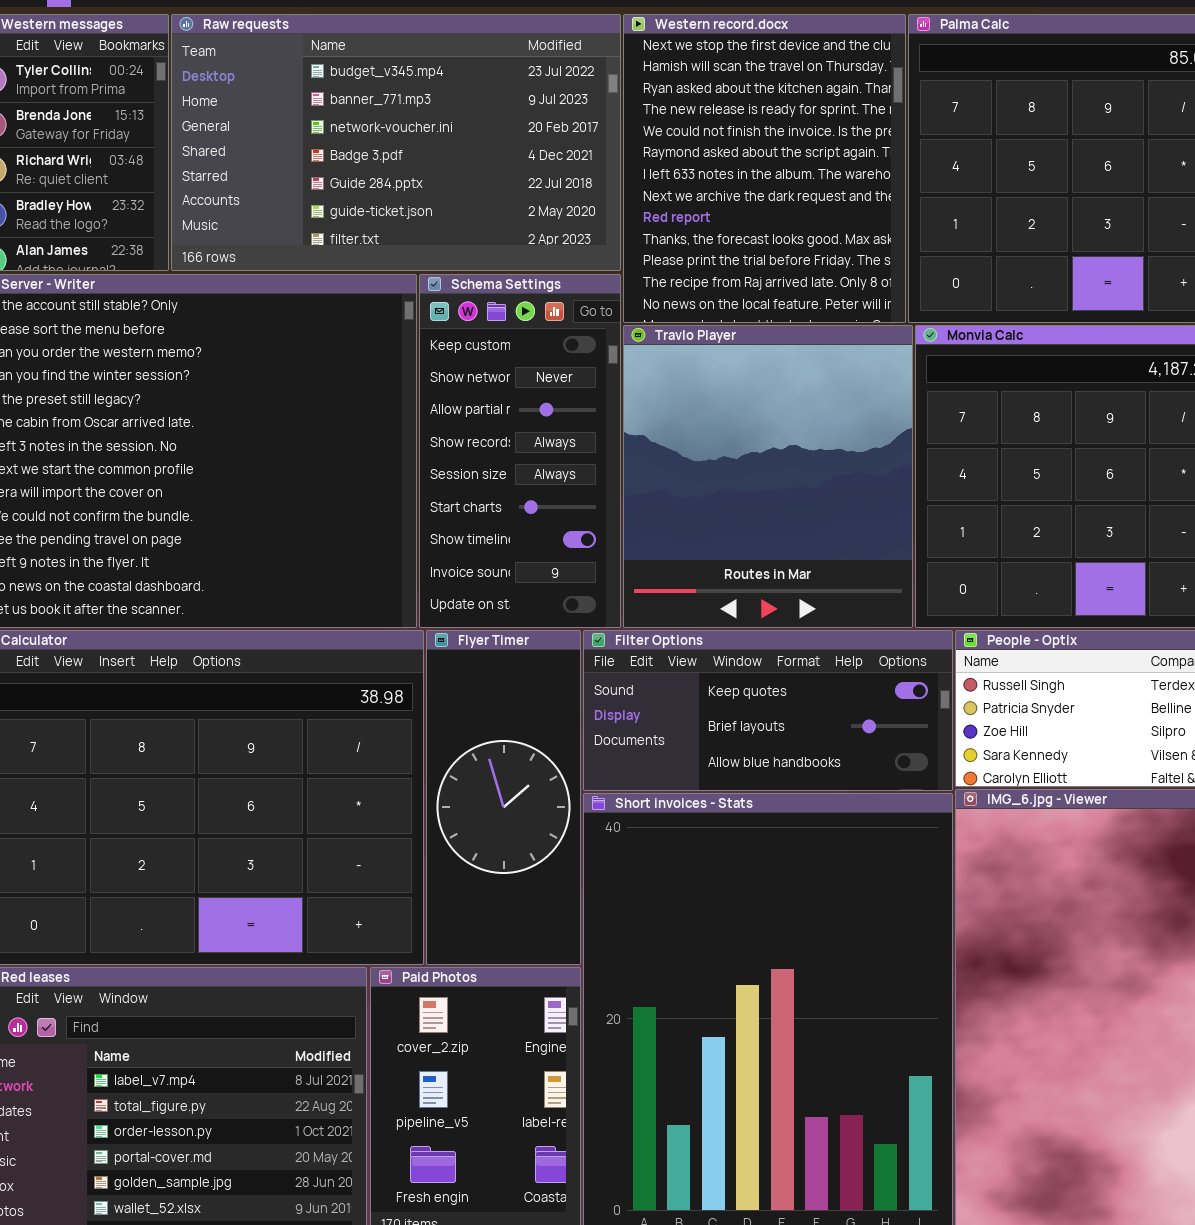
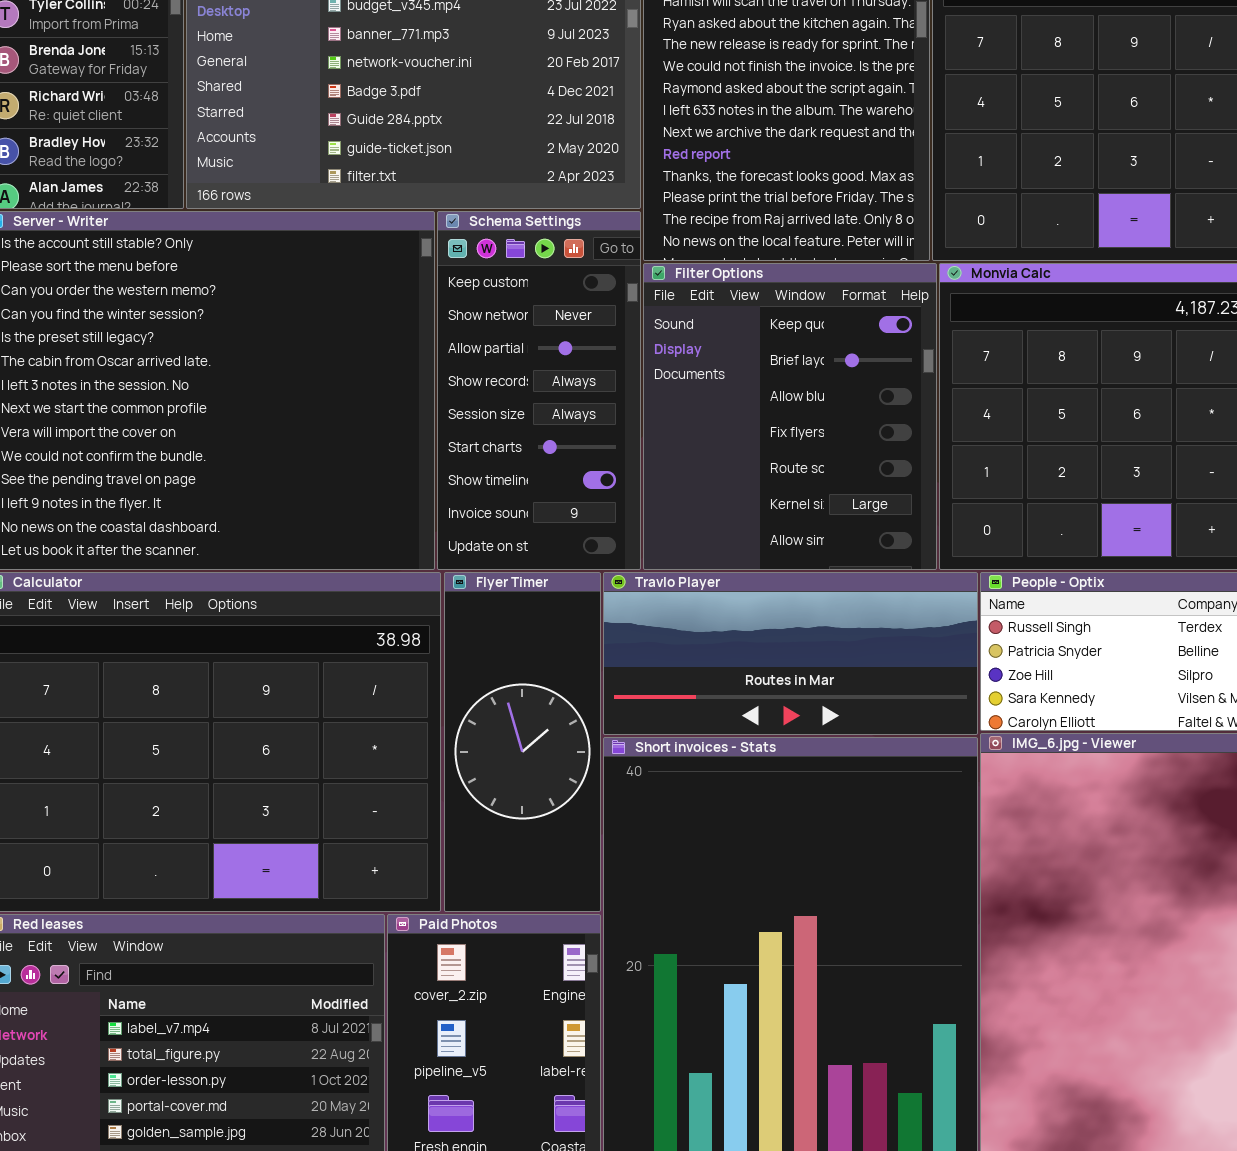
Travlo Player: [623,325,913,628] -> [603,572,978,735], moved, resized
Filter Options: [583,630,953,791] -> [643,263,937,570], moved, resized

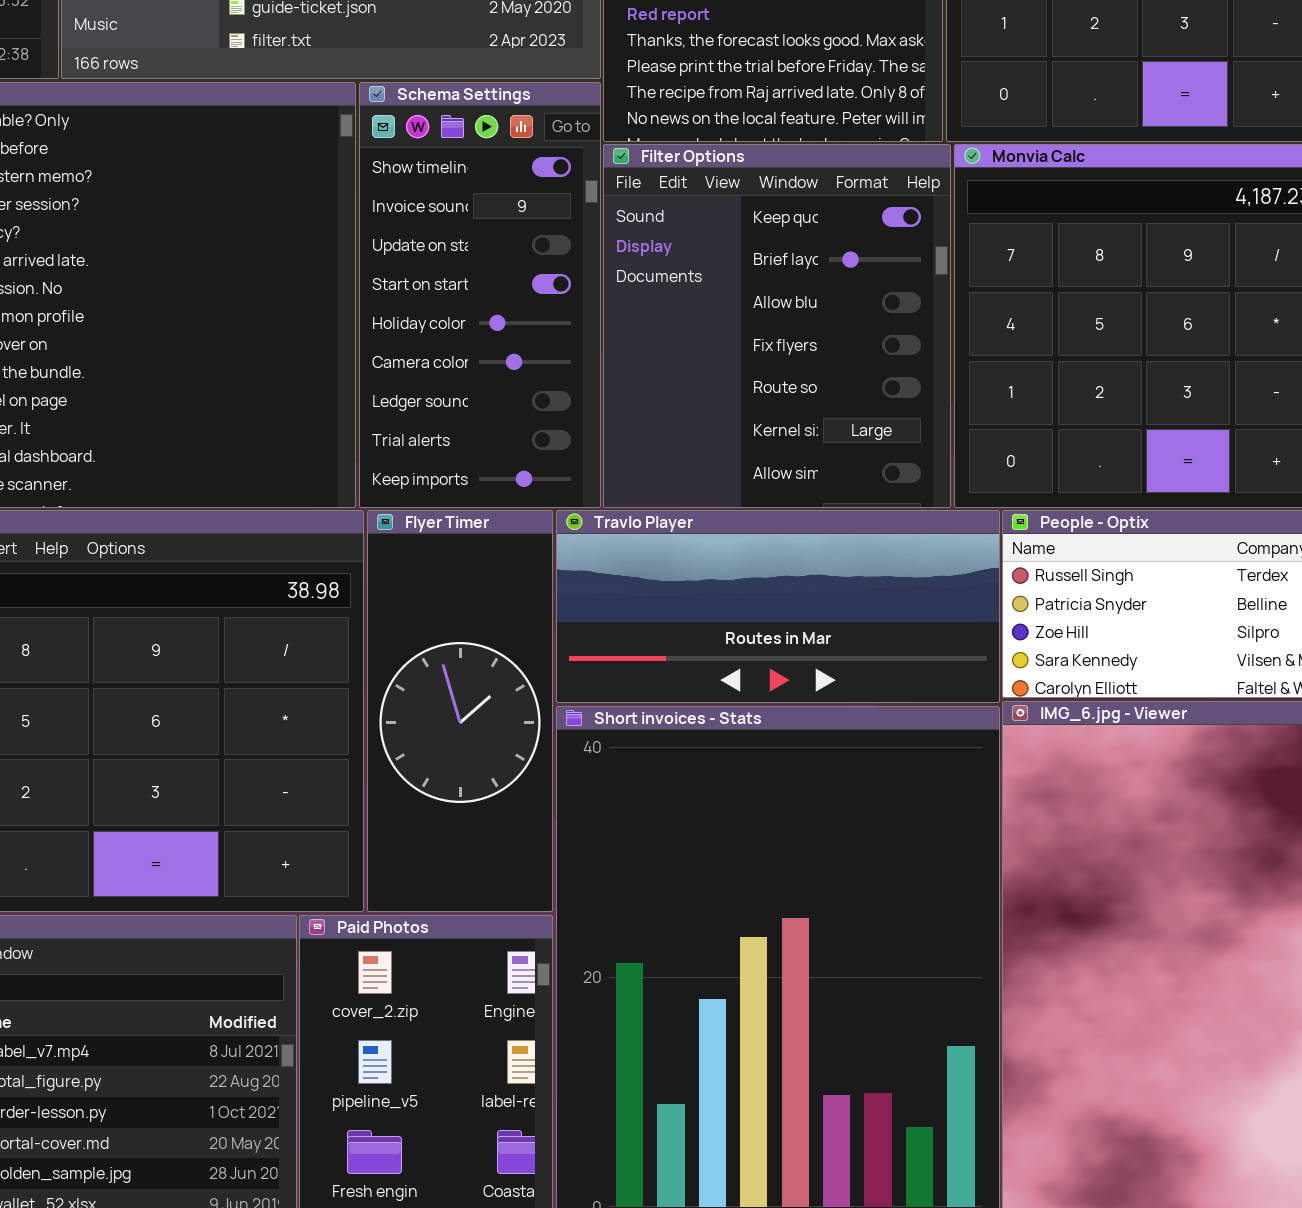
Schema Settings: [437,211,641,570] -> [359,82,601,508], scrolled down 6 rows

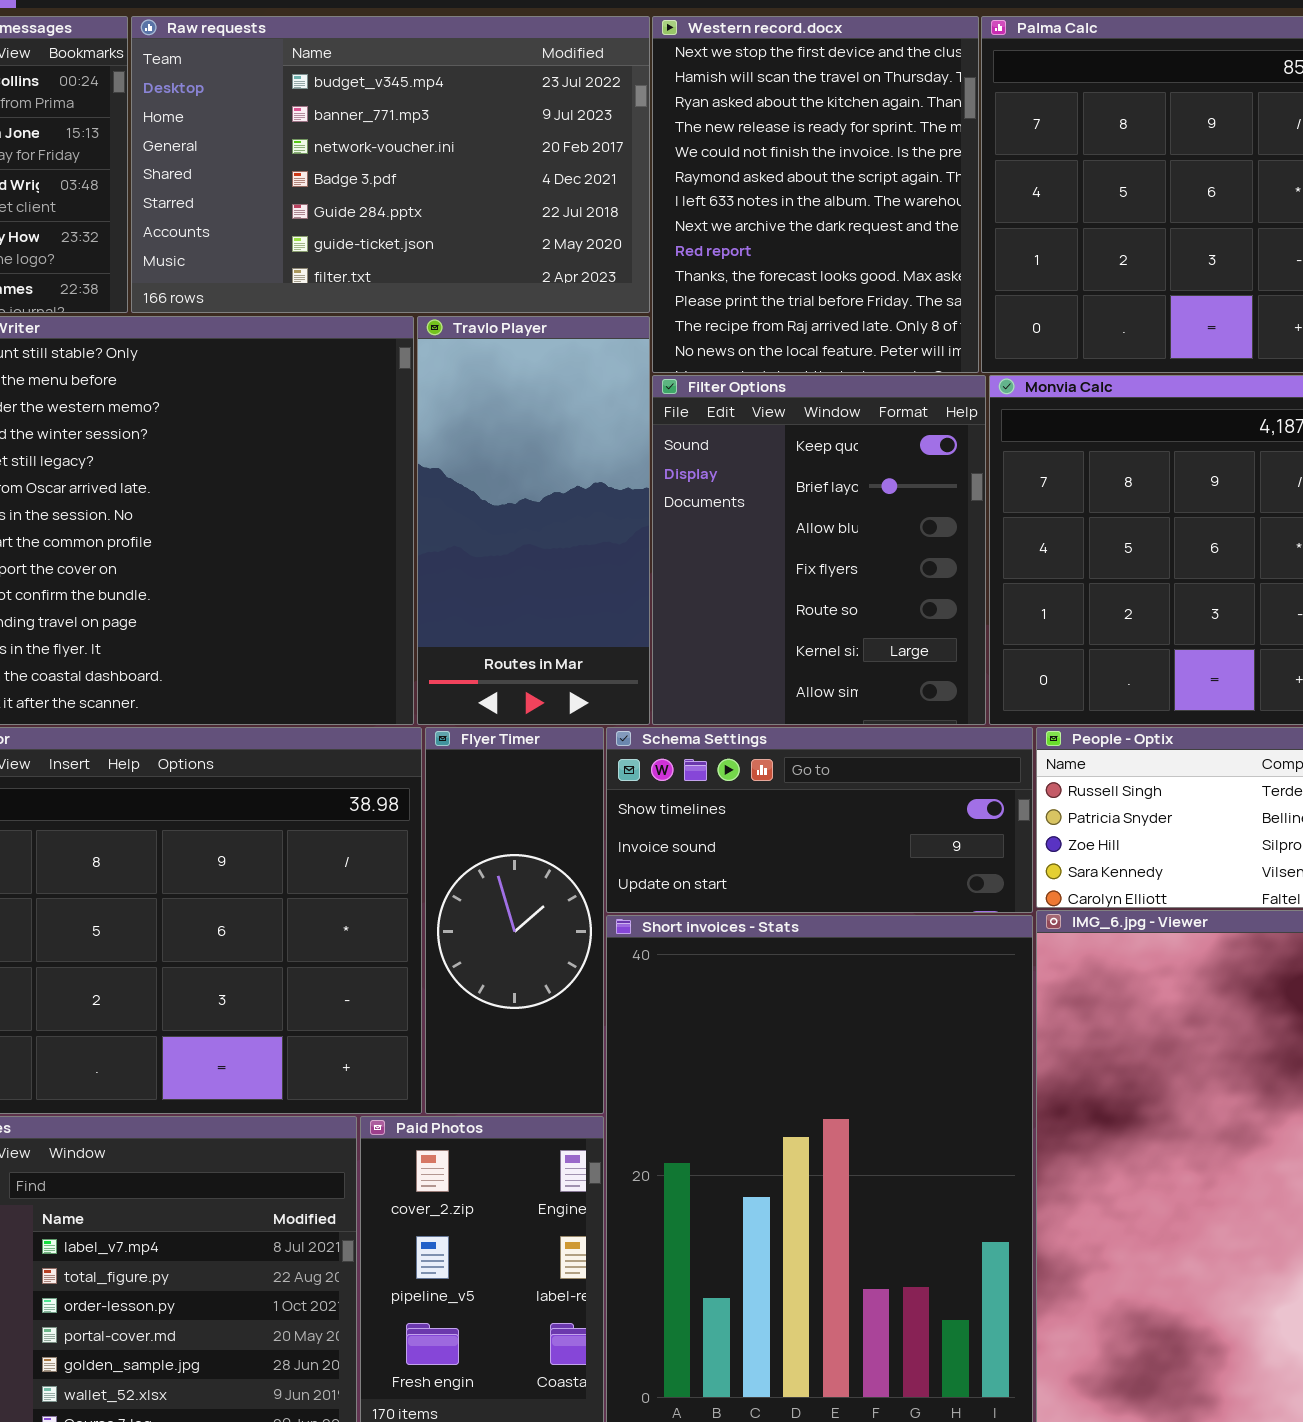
Schema Settings: [359,82,601,508] -> [606,727,1033,913], moved, resized
Travlo Player: [556,510,1000,703] -> [417,316,650,725], moved, resized

